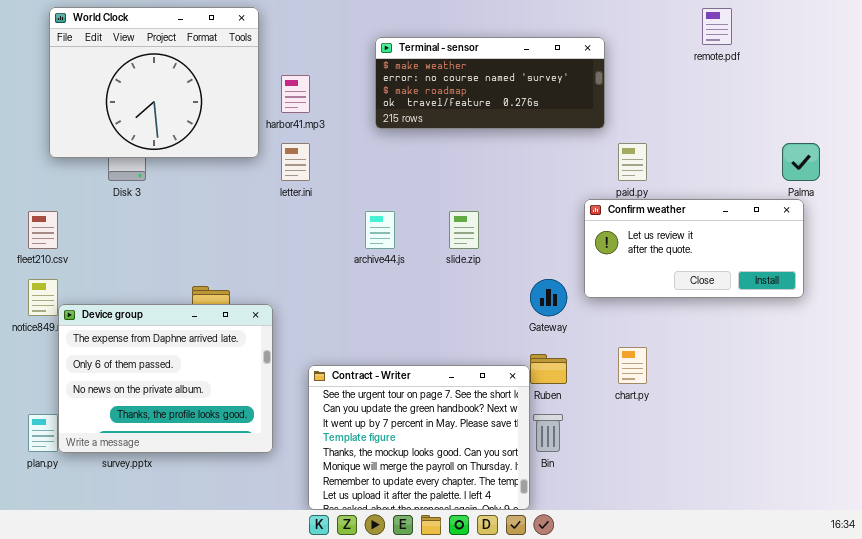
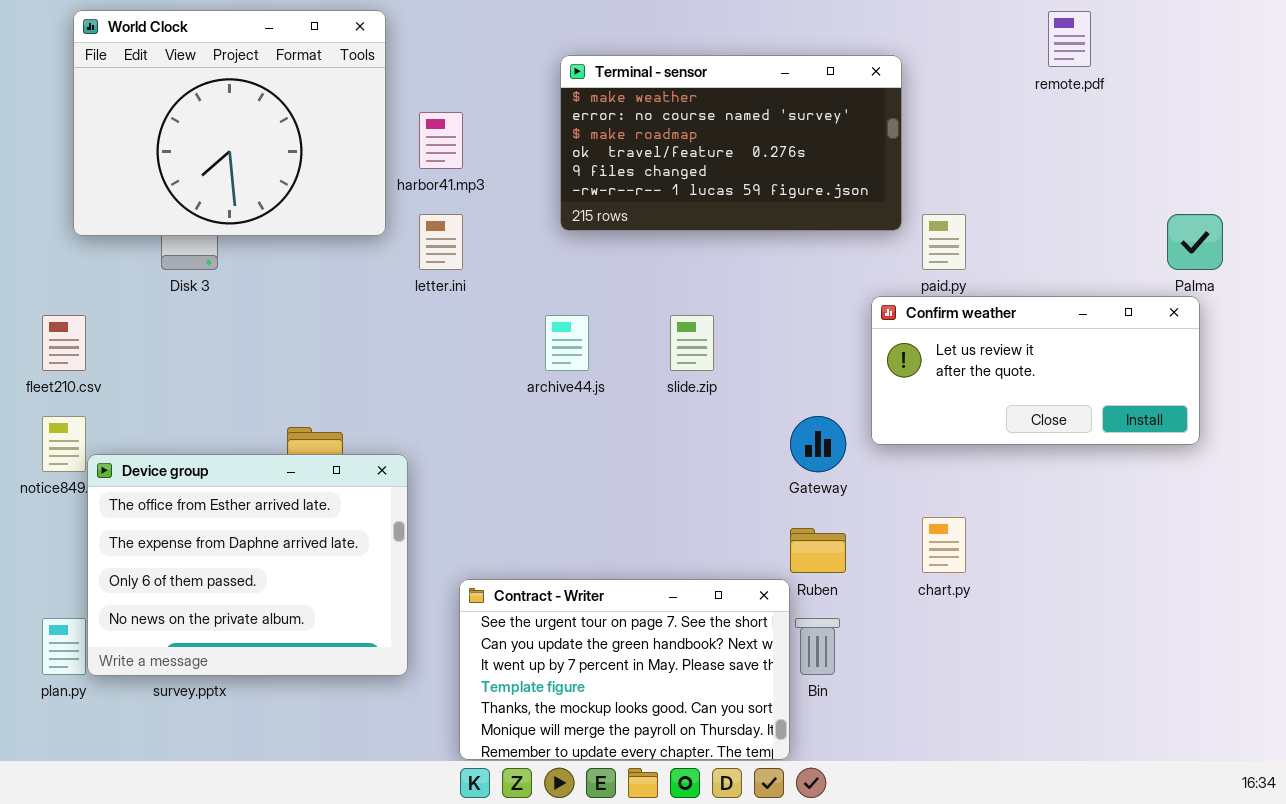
Terminal - sensor: [375,37,605,129] -> [560,55,902,231], resized
Device group: [58,304,273,453] -> [87,454,408,676], scrolled up 1 row
Contract - Writer: [308,365,530,510] -> [459,579,790,760], resized

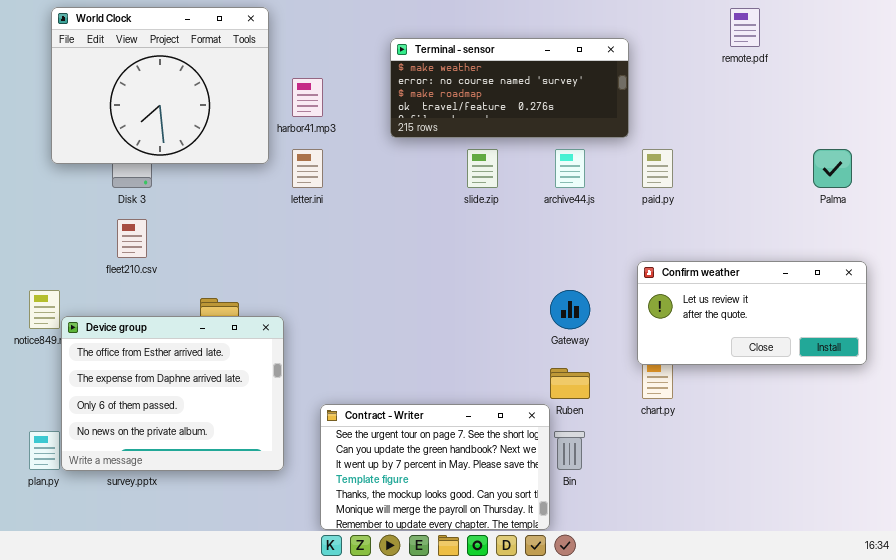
Terminal - sensor: [560,55,902,231] -> [390,38,629,138], resized
Confirm weather: [871,296,1200,445] -> [637,261,867,365], moved
fleet210.csv: [42,315,86,371] -> [117,219,147,258], moved
archive44.js: [545,315,589,371] -> [555,149,585,188], moved
slide.zip: [670,315,714,371] -> [467,149,498,188], moved

